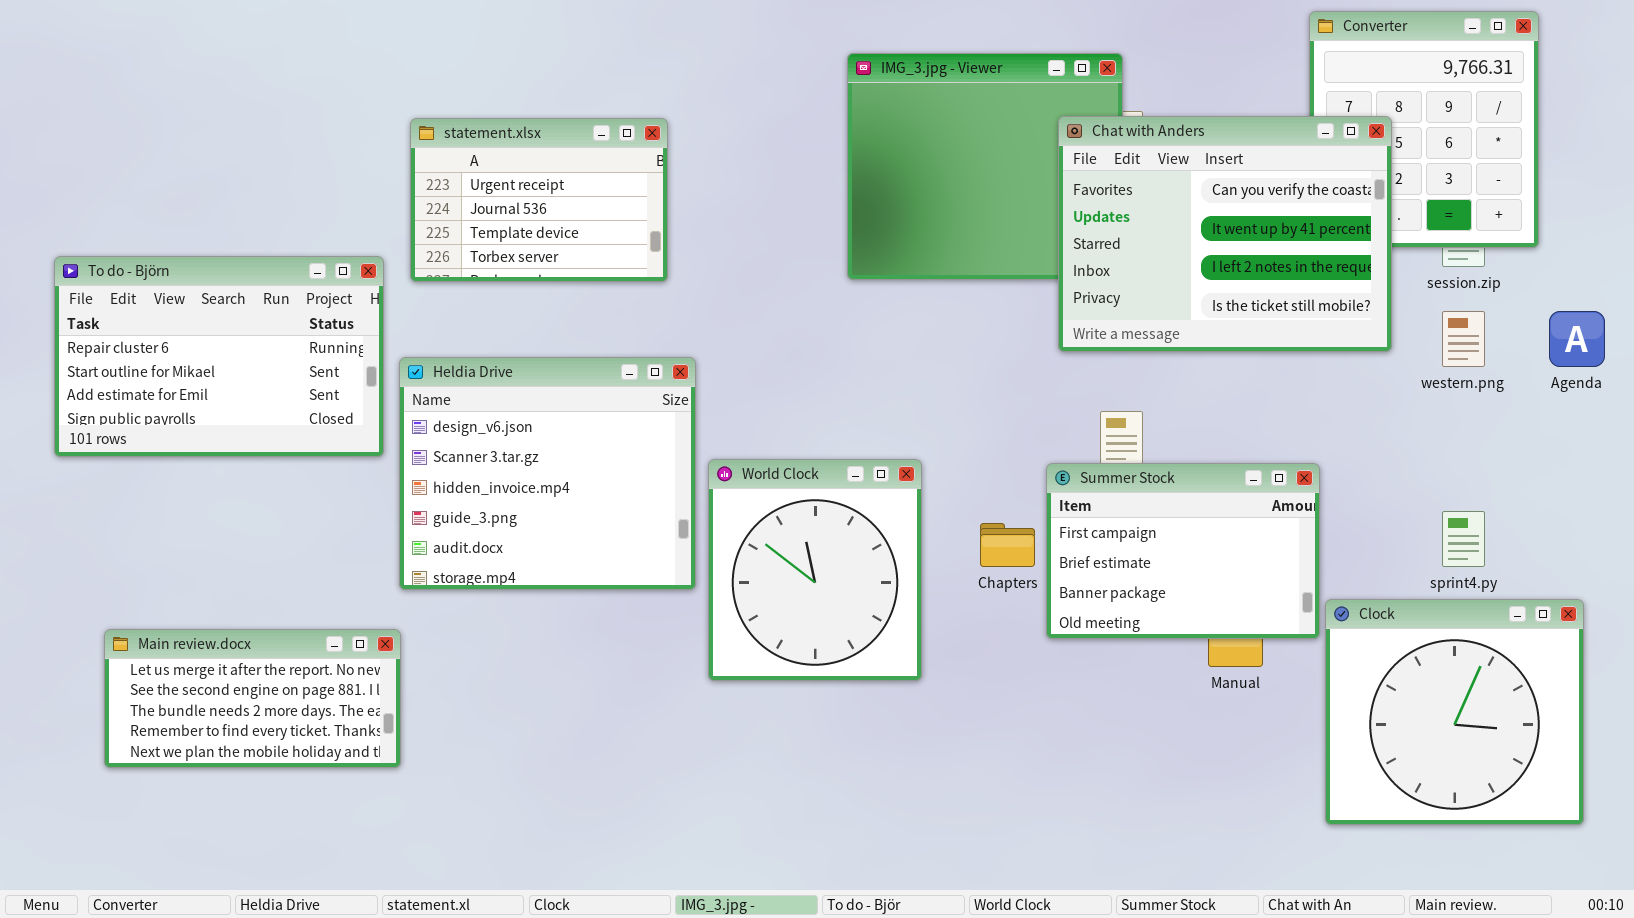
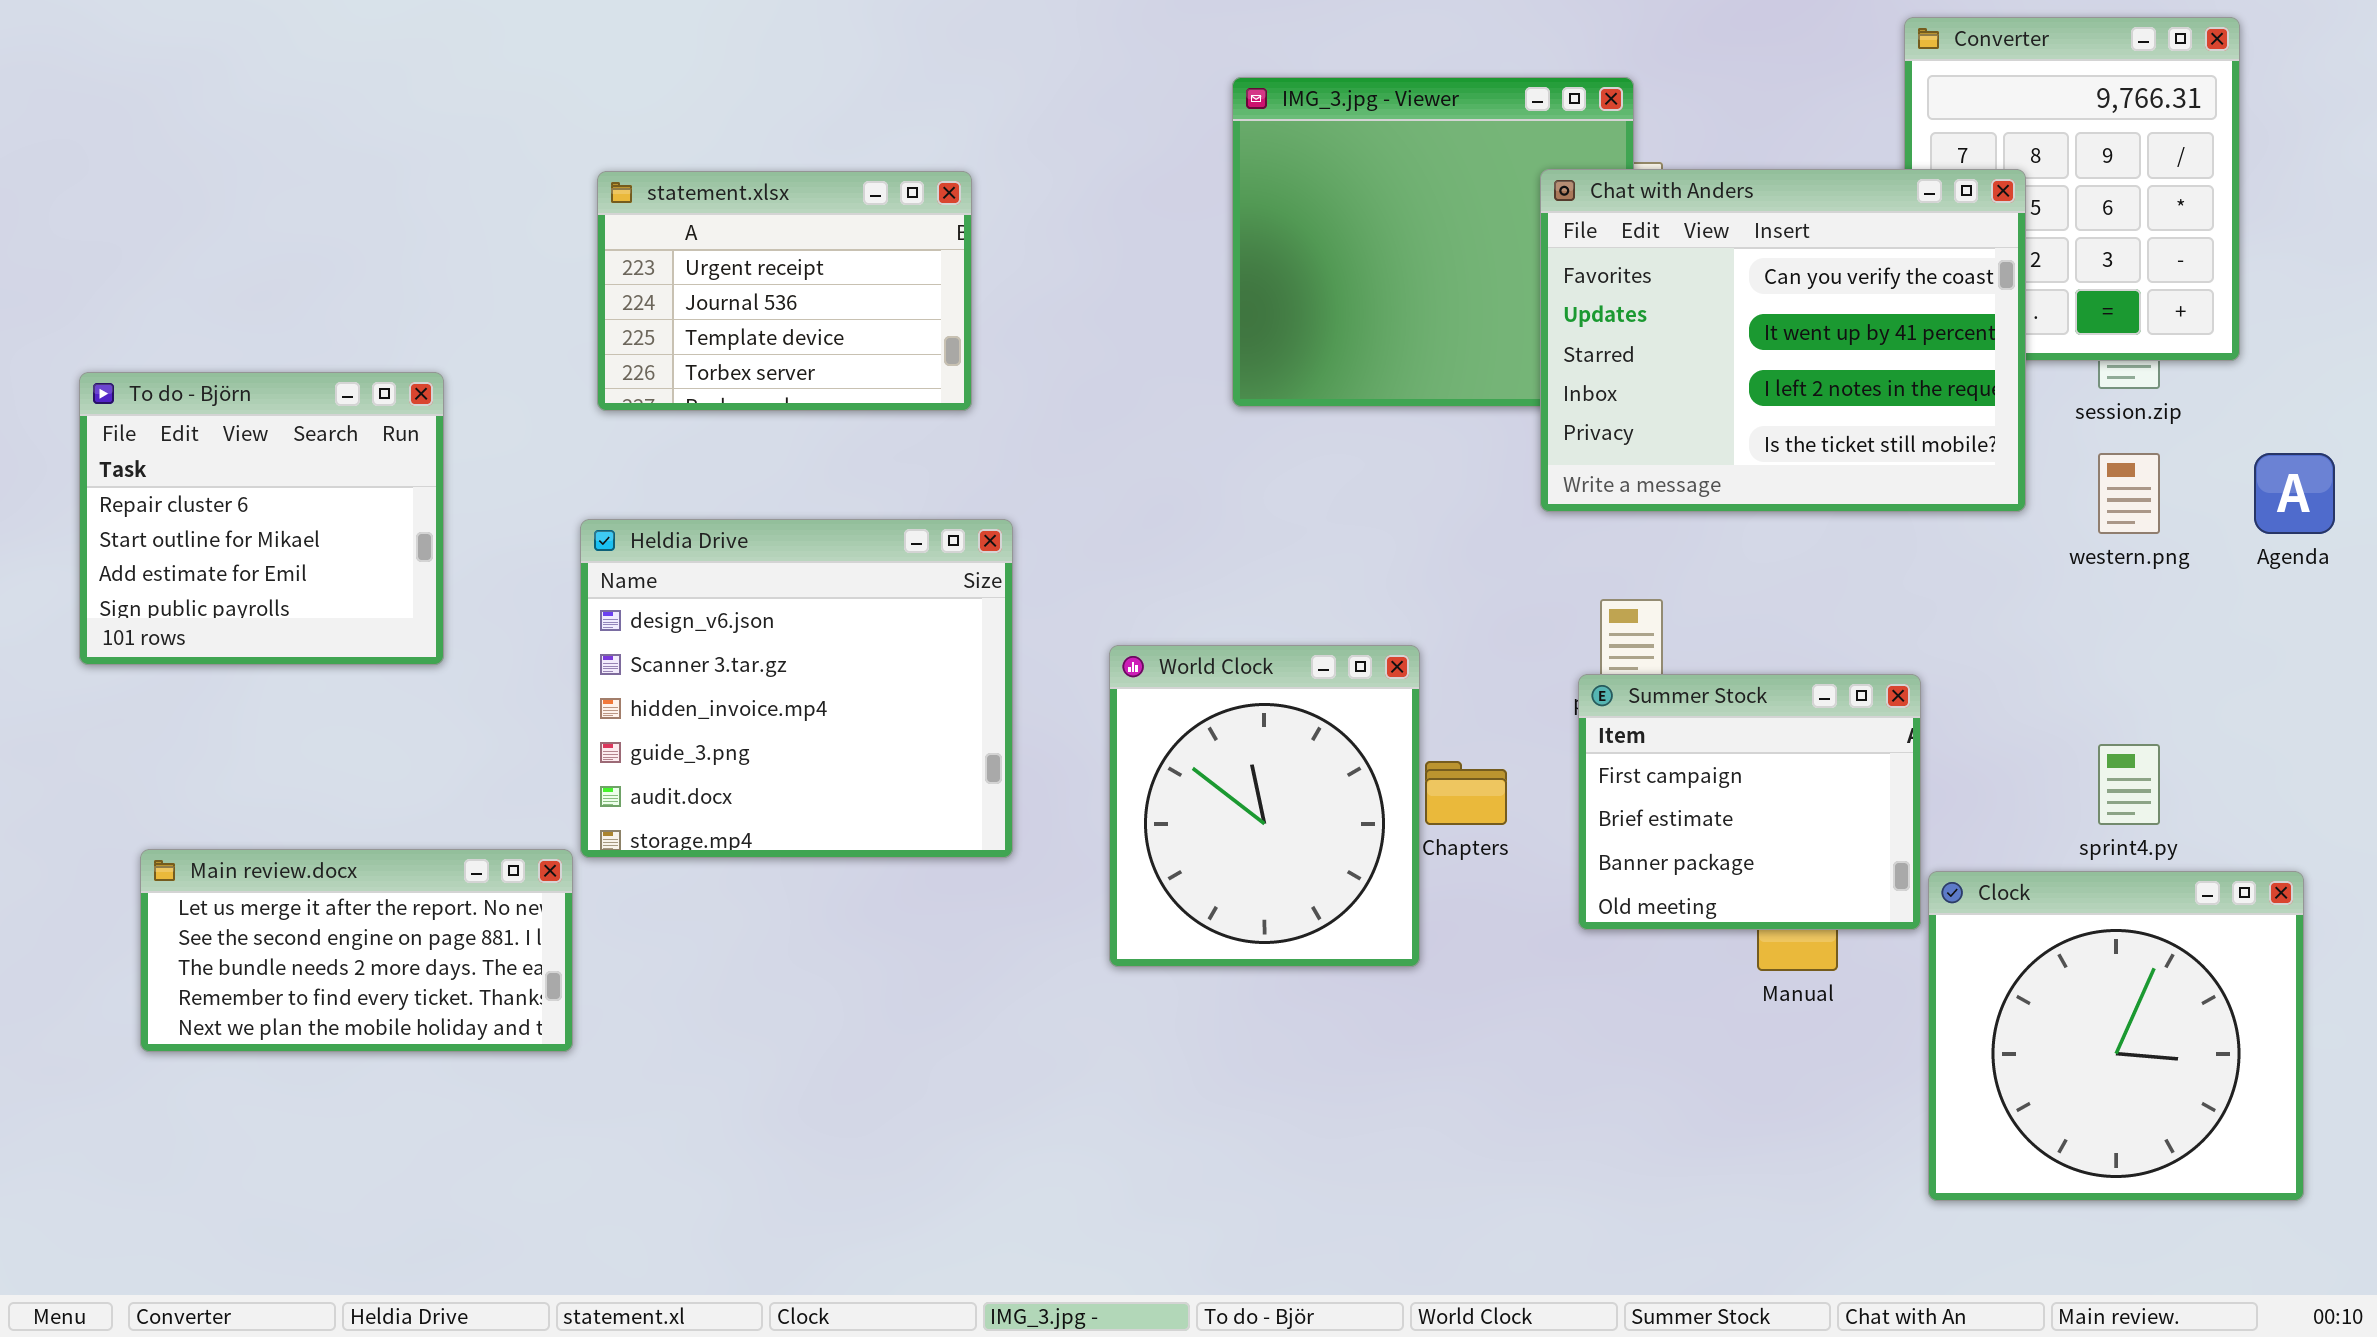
To do - Björn: [54,256,384,457] -> [79,372,444,665], resized
World Clock: [708,459,922,681] -> [1109,645,1420,967], moved
Summer Stock: [1046,463,1320,639] -> [1578,674,1921,930], resized
Main review.docx: [104,629,401,768] -> [140,849,573,1052], moved

